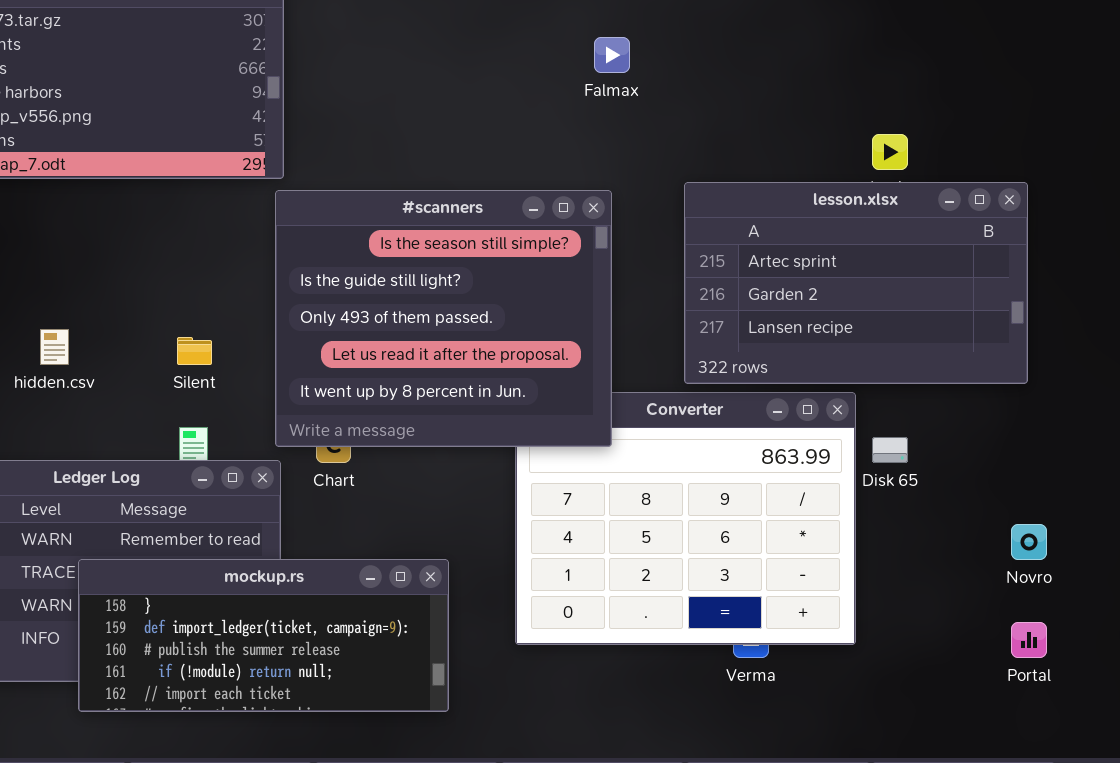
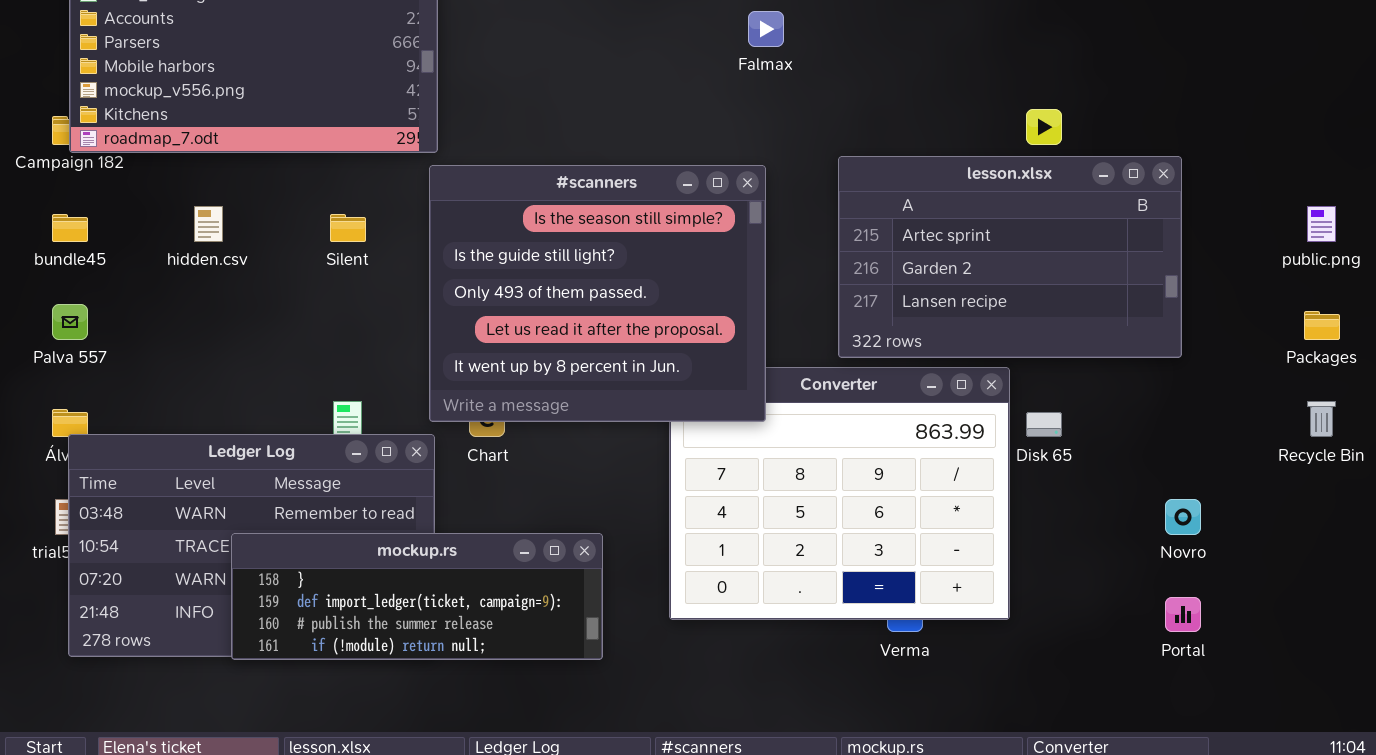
hidden.csv: [40,329,69,365] -> [194,206,223,242], moved
Silent: [177,337,212,365] -> [330,214,366,242], moved
mockup.rs: [78,559,449,712] -> [231,533,603,660], resized

